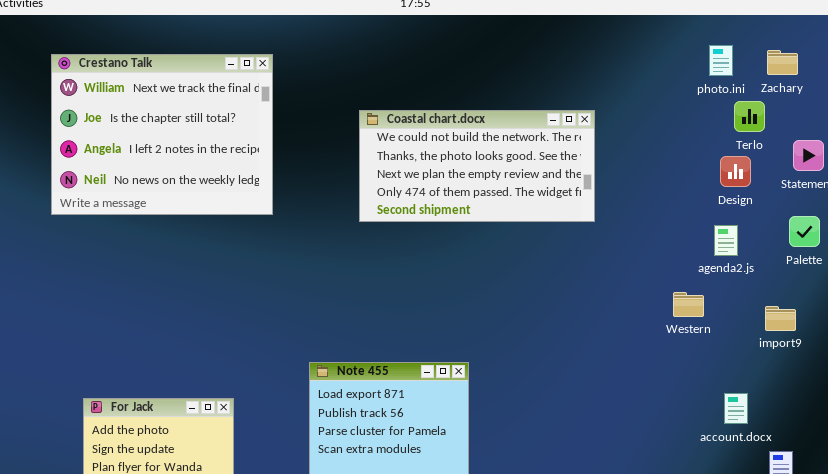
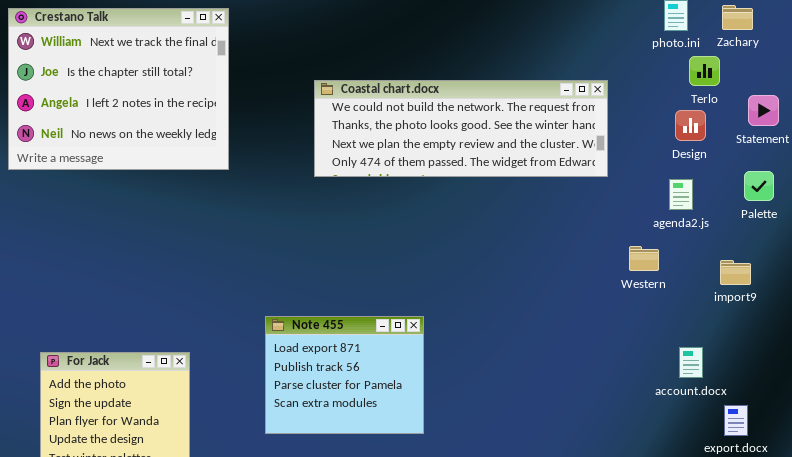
Coastal chart.docx: [359,110,595,222] -> [314,80,608,177], resized

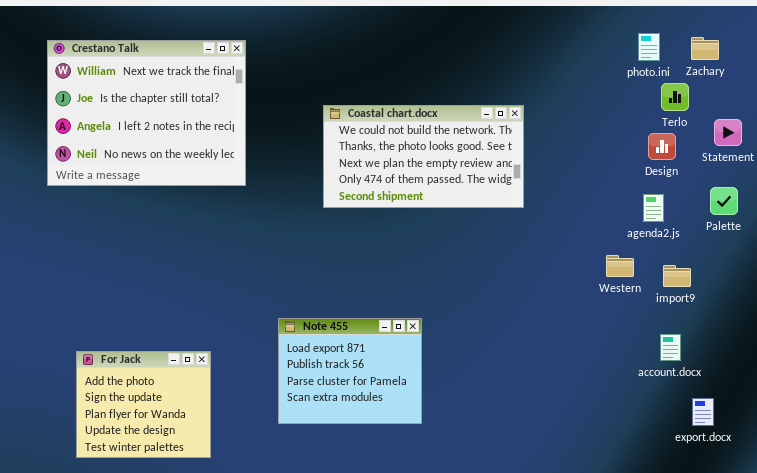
Coastal chart.docx: [314,80,608,177] -> [323,105,524,208], resized
import9: [720,260,751,285] -> [663,265,691,287], moved
account.docx: [679,347,703,378] -> [660,334,681,361], moved

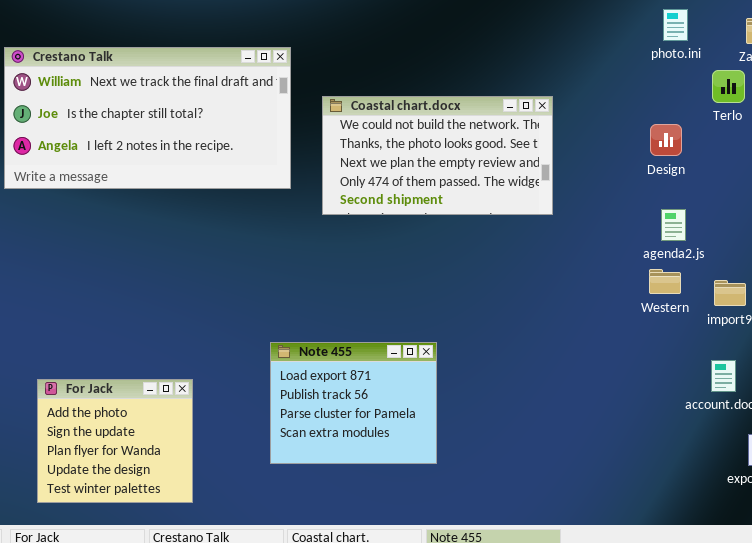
photo.ini: [638,33,660,61] -> [663,9,688,41], moved
Crestano Talk: [47,40,246,186] -> [4,47,291,189], resized
Design: [648,133,676,160] -> [650,124,682,156], moved
agenda2.js: [643,194,664,222] -> [661,209,686,241], moved

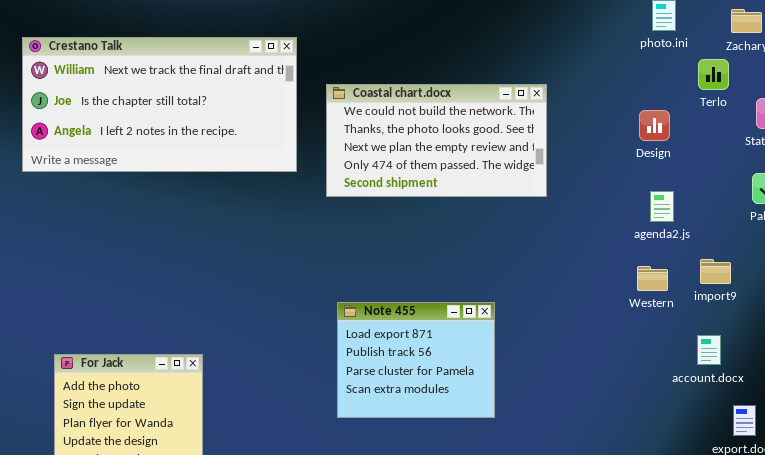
Western: [649,269,681,294] -> [637,266,668,291], moved
Note 455: [270,342,437,464] -> [337,302,495,418], moved

